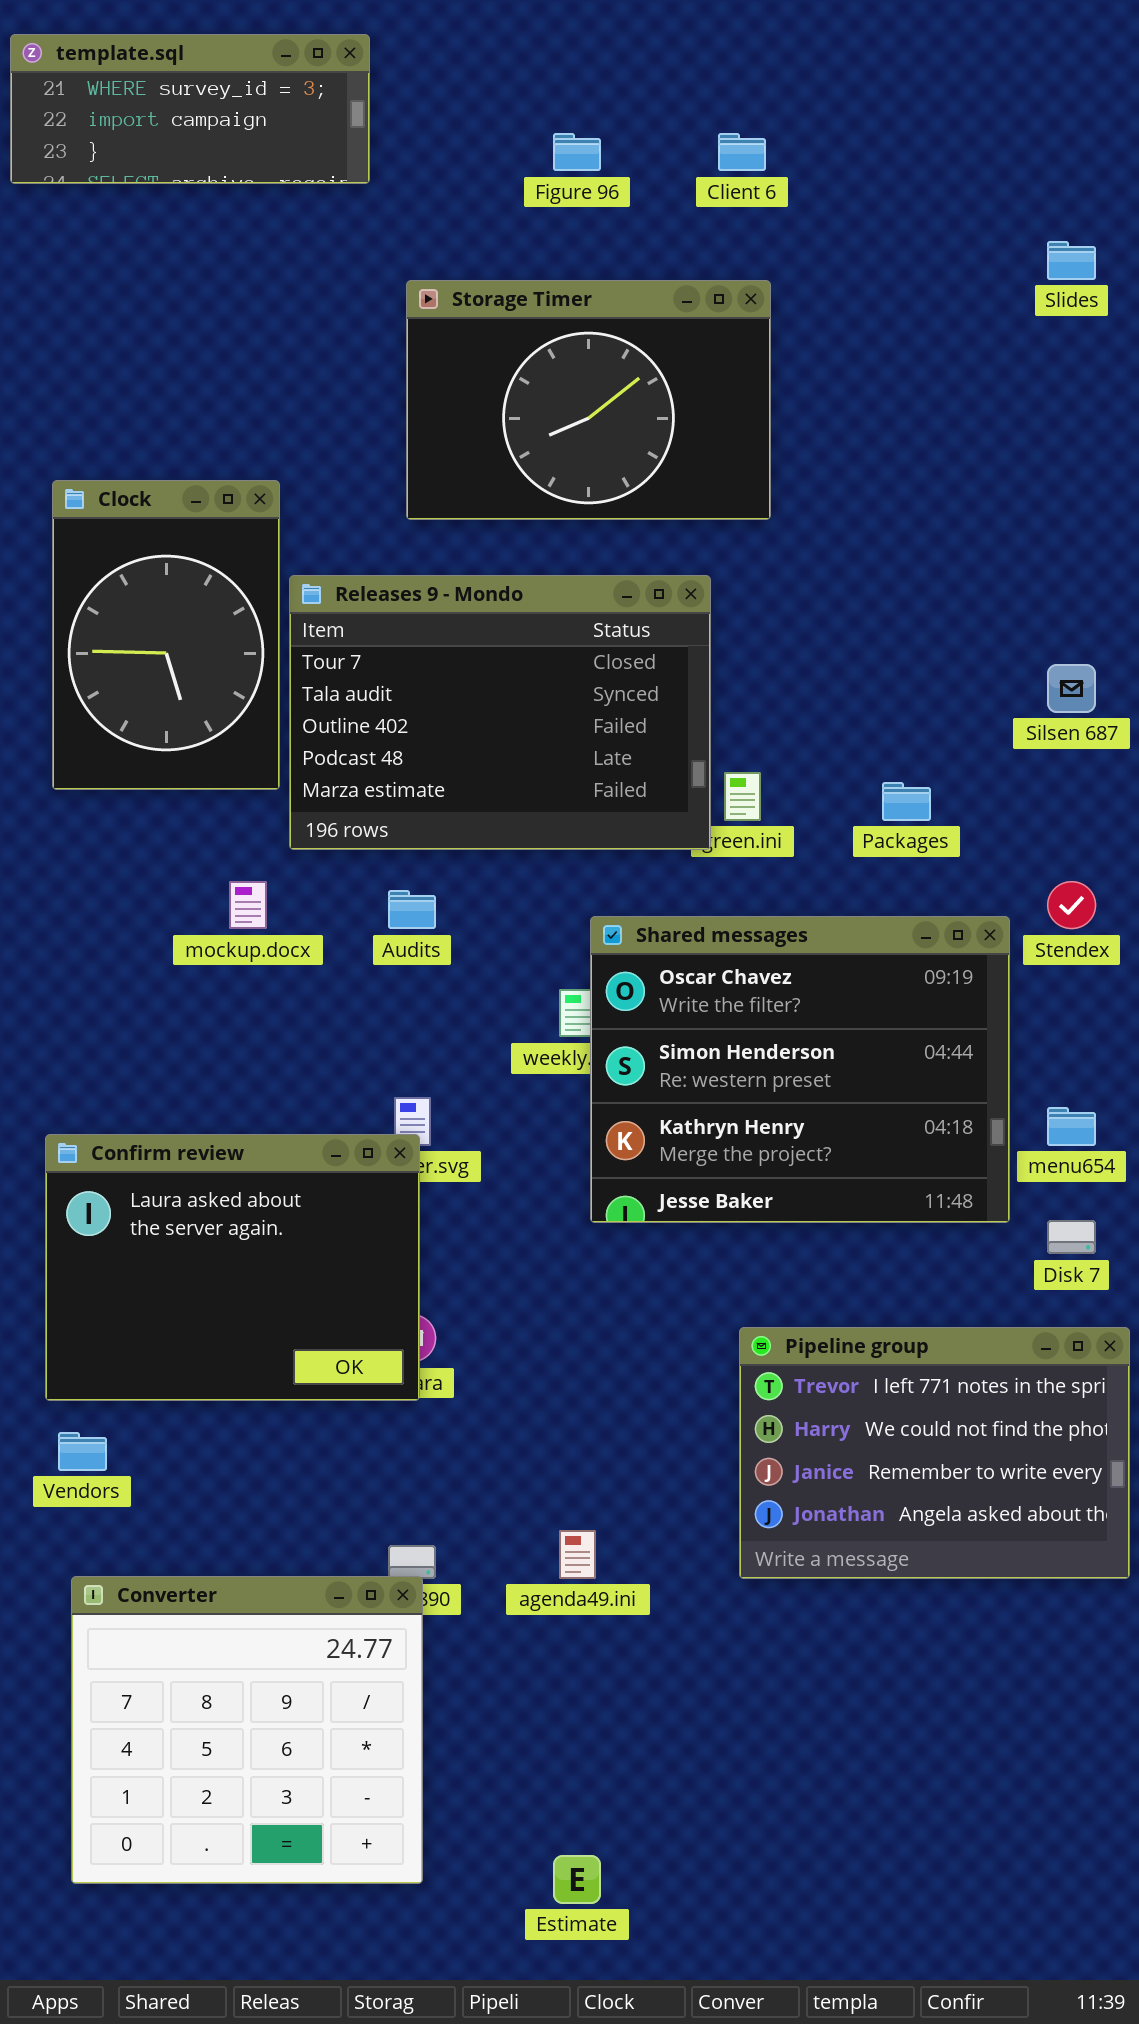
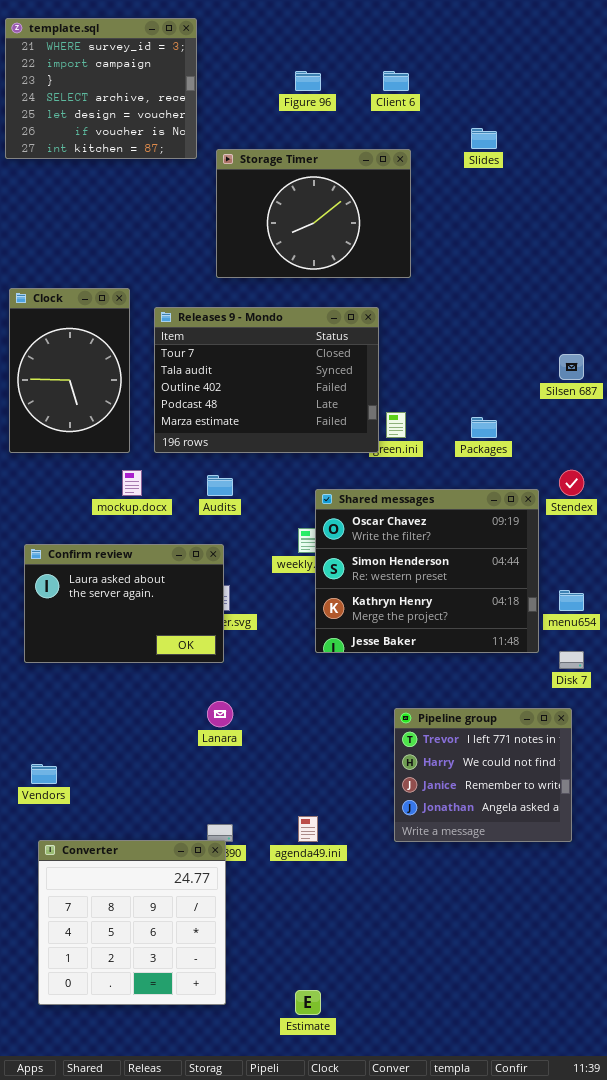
template.sql: [10,34,370,184] -> [5,18,197,159], resized
Slides: [1047,241,1096,280] -> [471,128,497,149], moved
Clock: [52,480,280,790] -> [9,288,130,453], moved
Confirm review: [45,1134,420,1401] -> [24,544,224,663], moved, resized
Pipeline group: [739,1327,1130,1579] -> [394,708,572,842], resized

